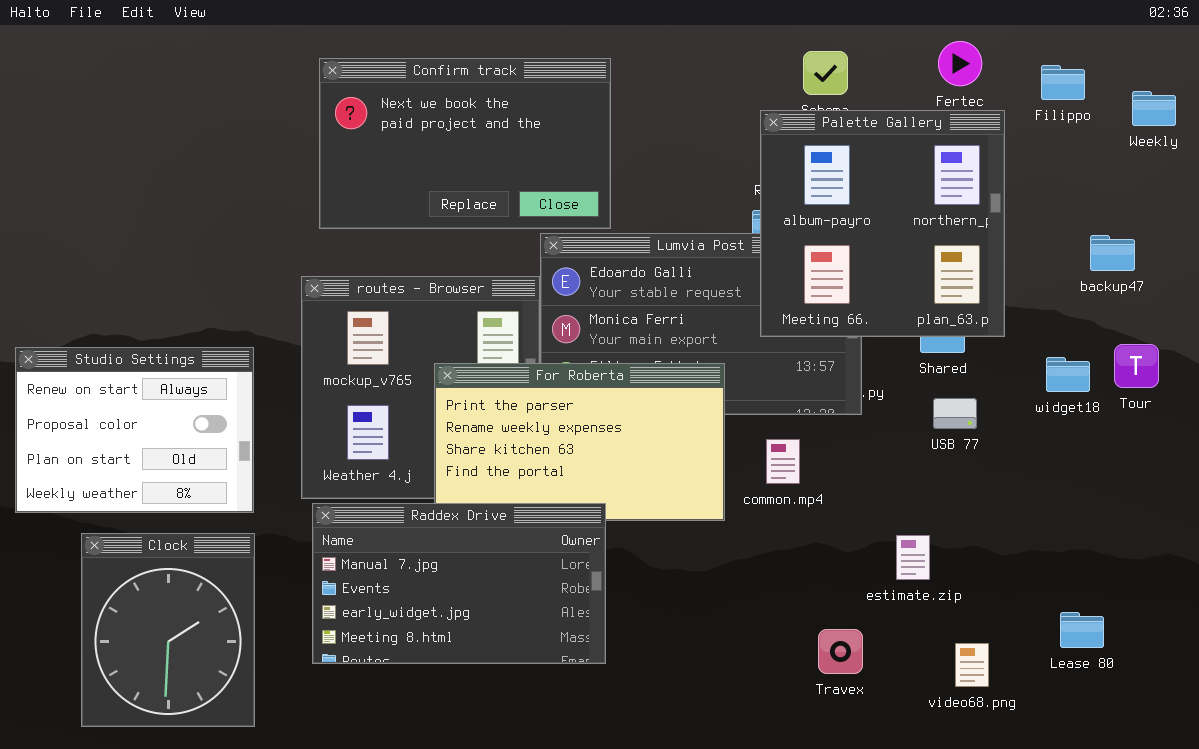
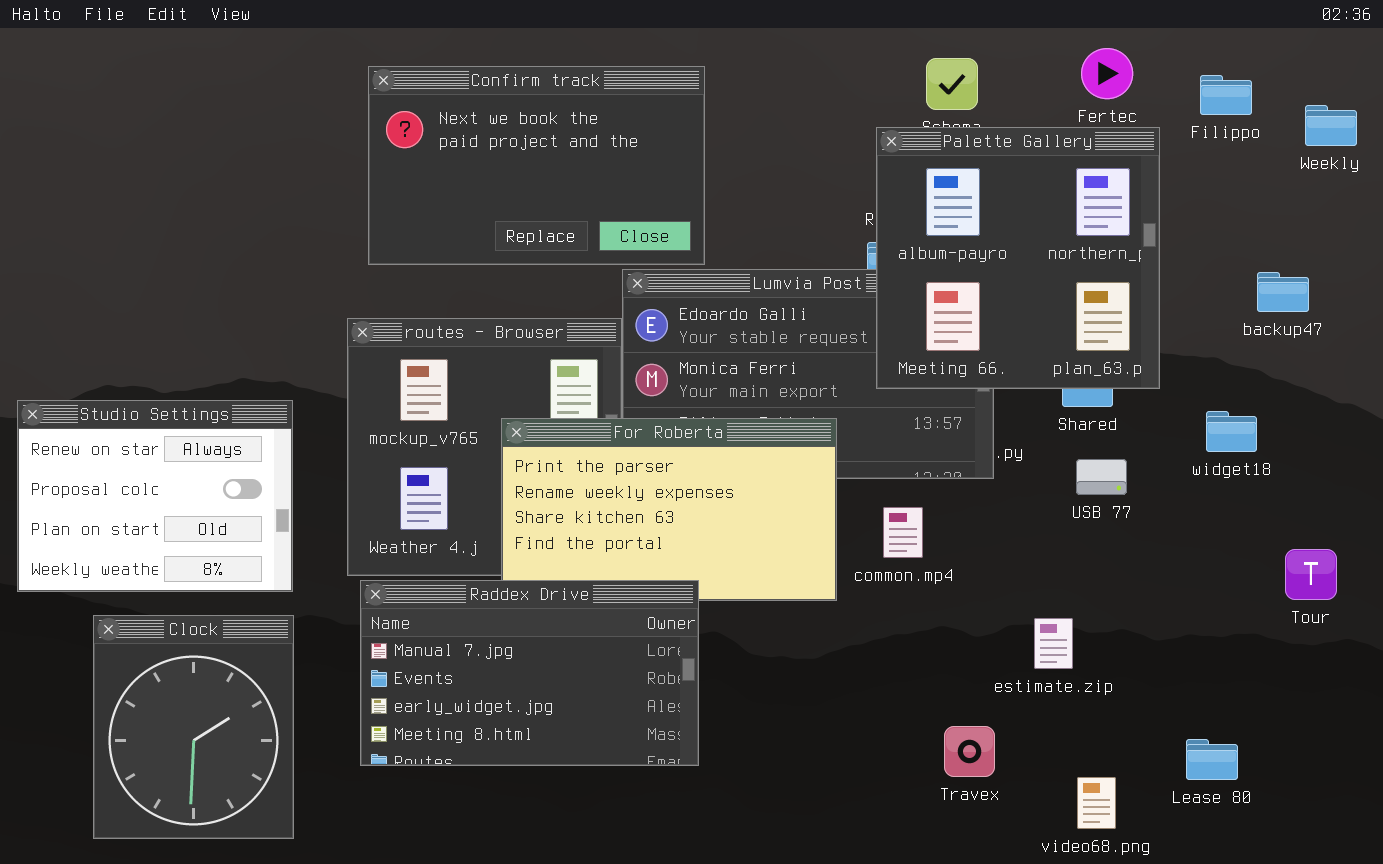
Tour: [1114,344,1159,388] -> [1285,549,1337,600], moved
Lease 80: [1060,612,1104,648] -> [1186,739,1238,780], moved
video68.png: [955,643,989,687] -> [1077,777,1116,829], moved

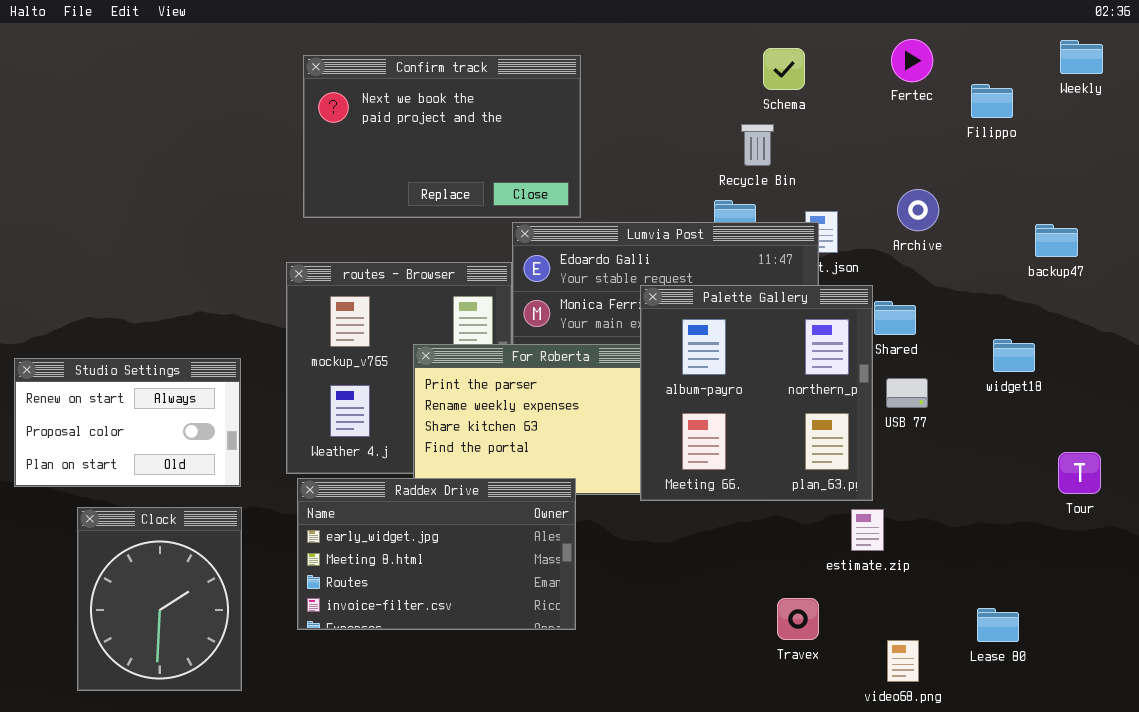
Filippo: [1200,75,1252,115] -> [971,84,1013,118], moved
Weekly: [1305,105,1357,146] -> [1060,40,1103,74], moved
Palette Gallery: [876,127,1160,389] -> [640,285,873,501], moved
Studio Settings: [17,400,293,592] -> [14,358,241,487], resized
Raddex Drive: [360,580,699,766] -> [297,478,576,630], scrolled down 2 rows

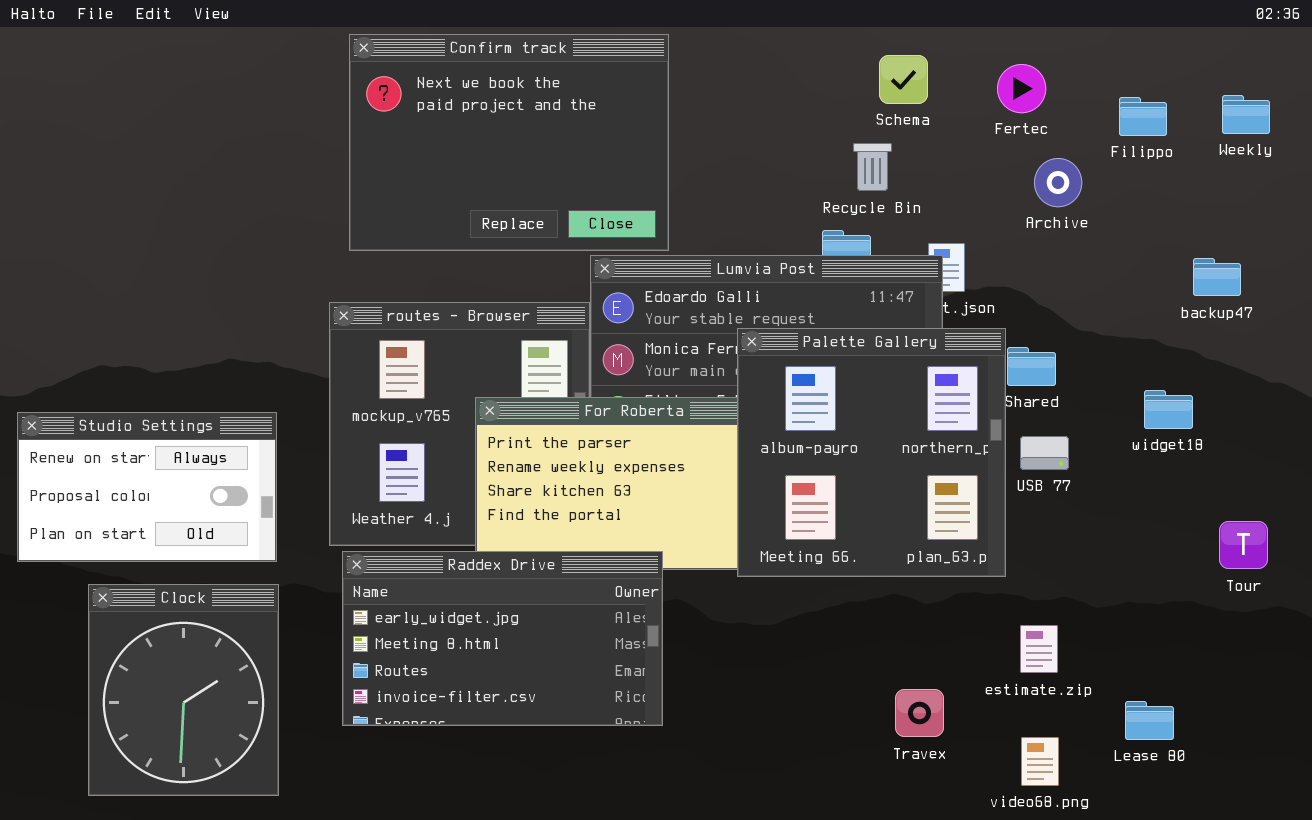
Fertec: [891,39,933,82] -> [997,64,1046,113], moved
Weekly: [1060,40,1103,74] -> [1222,95,1270,134], moved
Confirm track: [303,55,581,218] -> [349,34,669,251], resized
Archive: [897,189,939,231] -> [1034,158,1082,207], moved
estimate.zip: [851,509,884,551] -> [1020,625,1058,673], moved

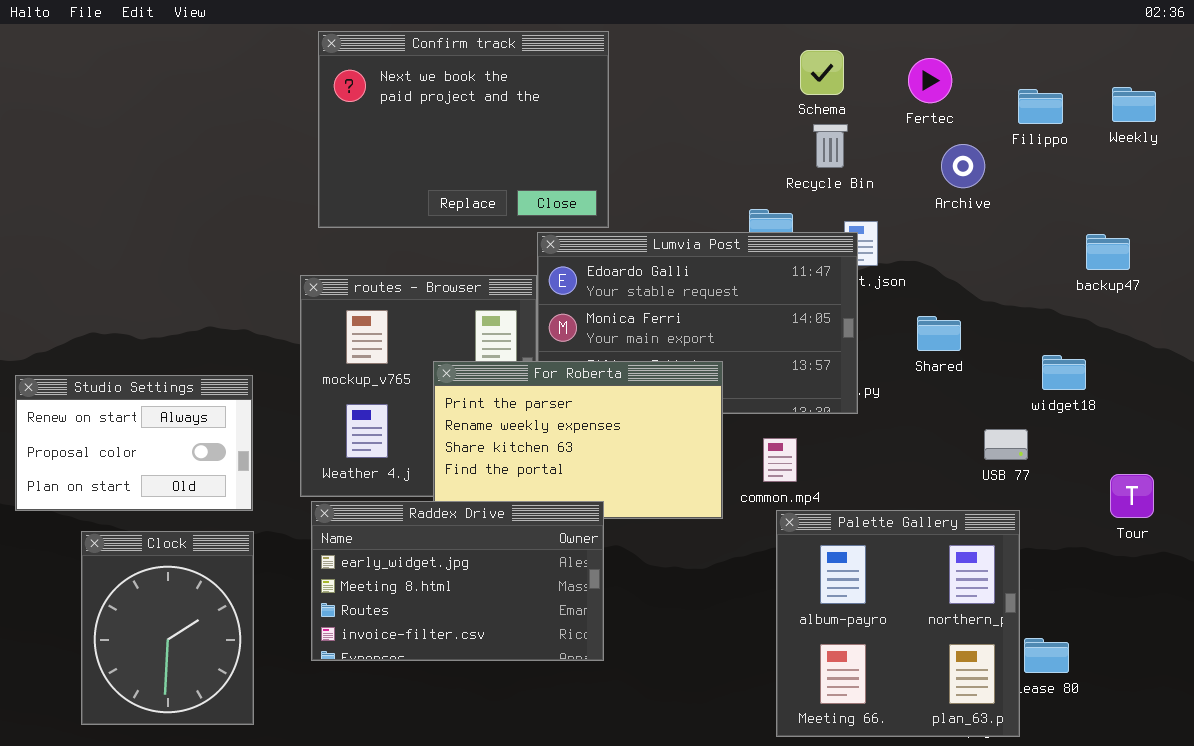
Recycle Bin: [853,143,892,191] -> [813,124,848,168], moved
Palette Gallery: [737,328,1006,577] -> [776,510,1020,737], moved
USB 77: [1020,436,1069,470] -> [984,429,1028,460], moved

